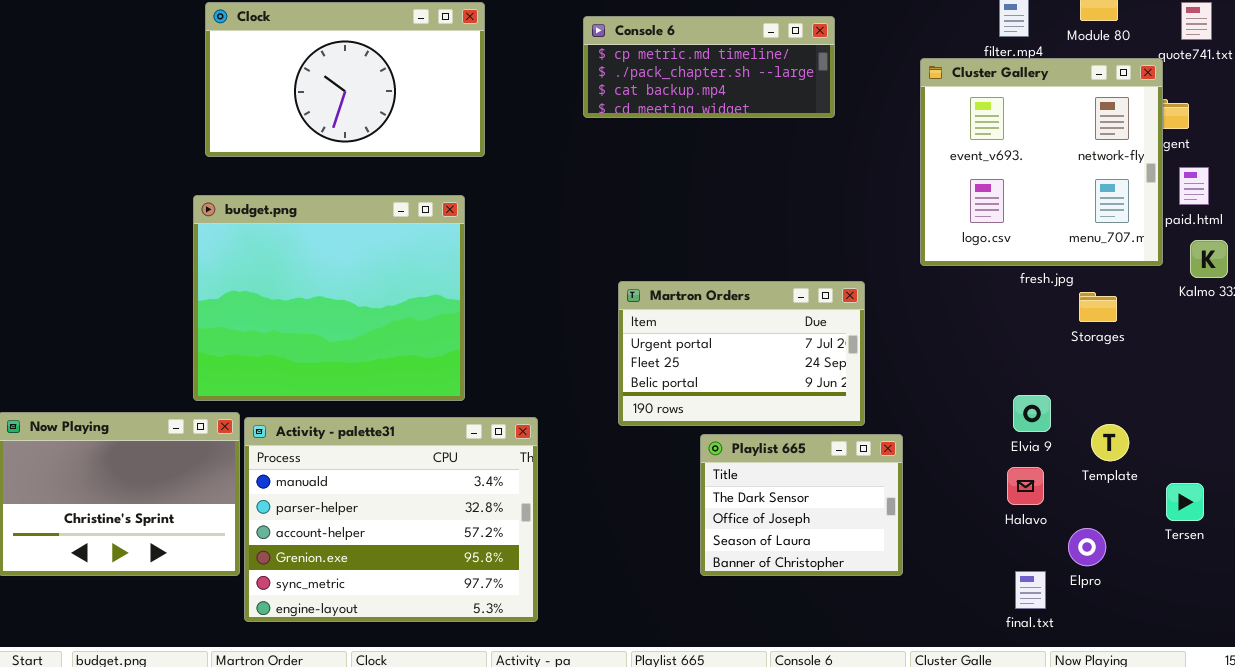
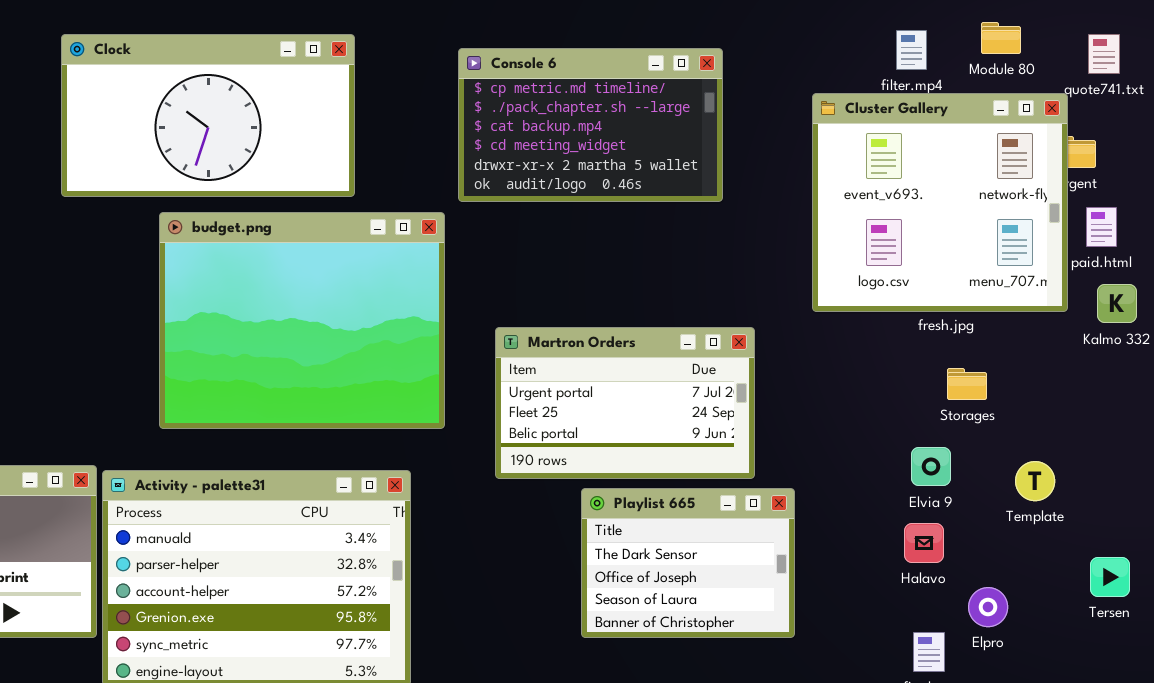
Console 6: [583,16,835,118] -> [458,48,723,202], resized
budget.png: [193,195,465,401] -> [159,212,445,429], moved
Storages: [1079,292,1117,322] -> [947,368,987,400], moved
Template: [1091,424,1129,461] -> [1015,461,1055,501], moved
Tersen: [1166,483,1204,521] -> [1090,557,1130,597], moved

